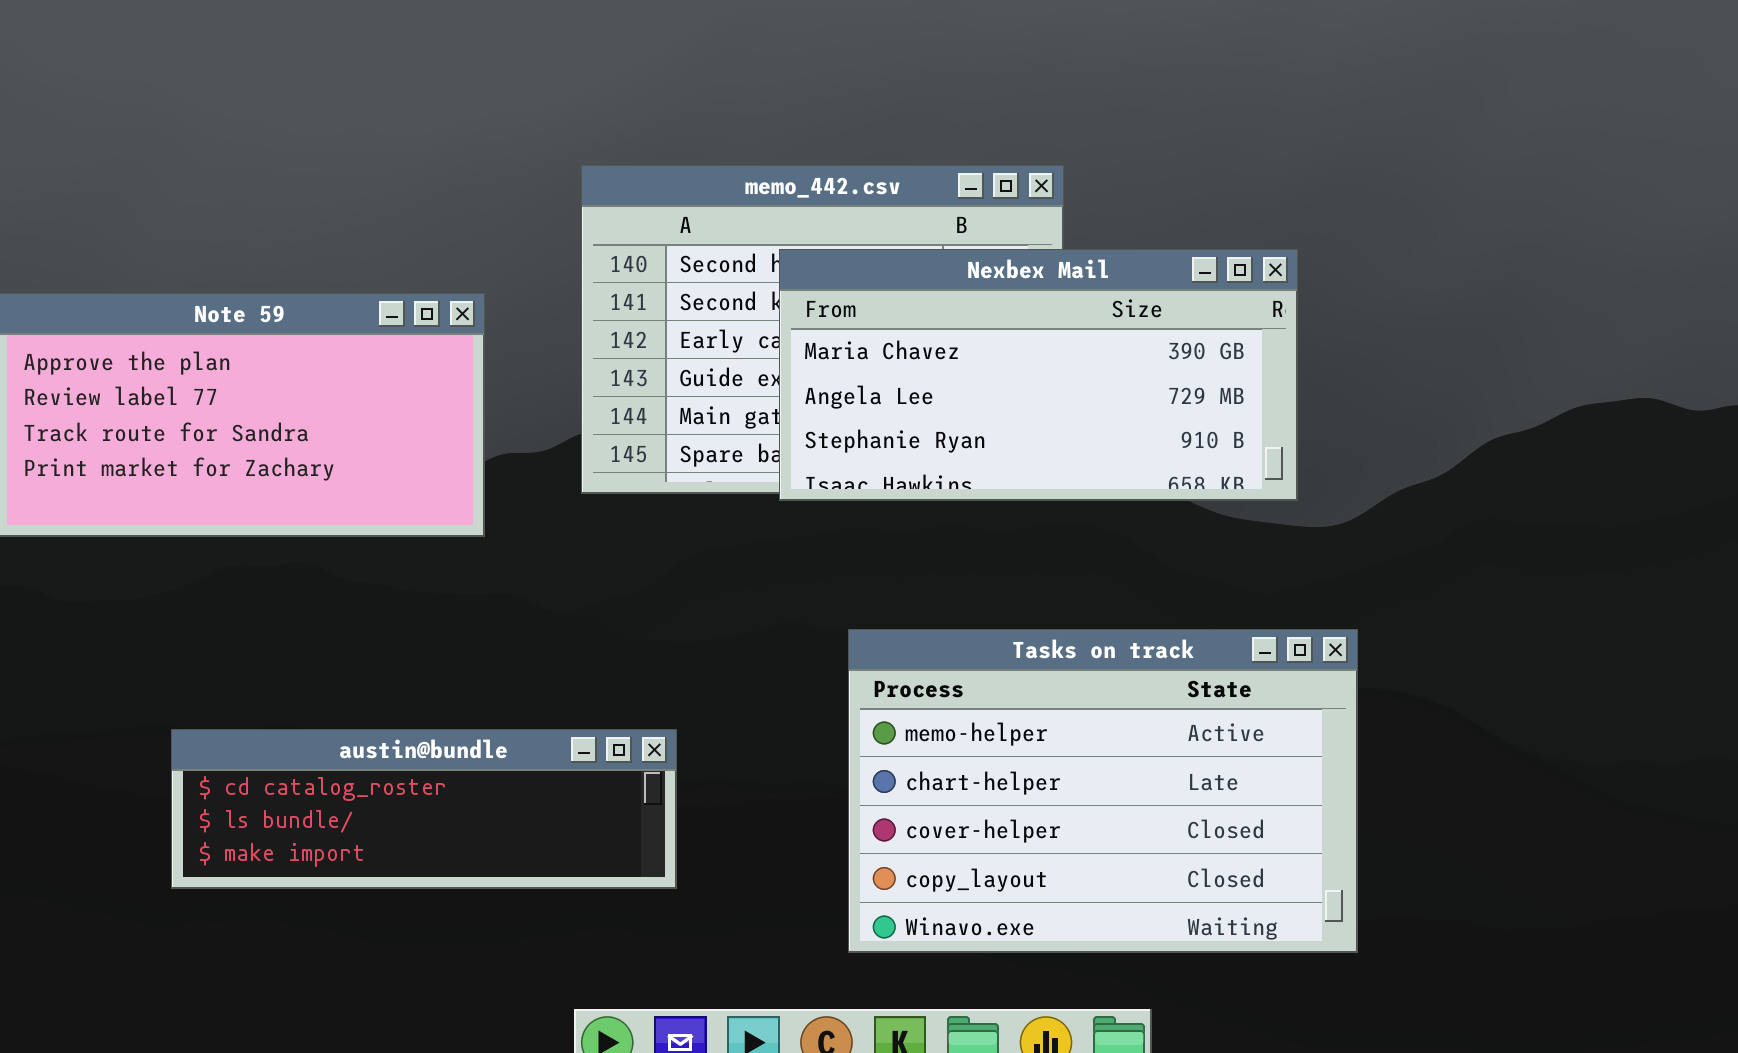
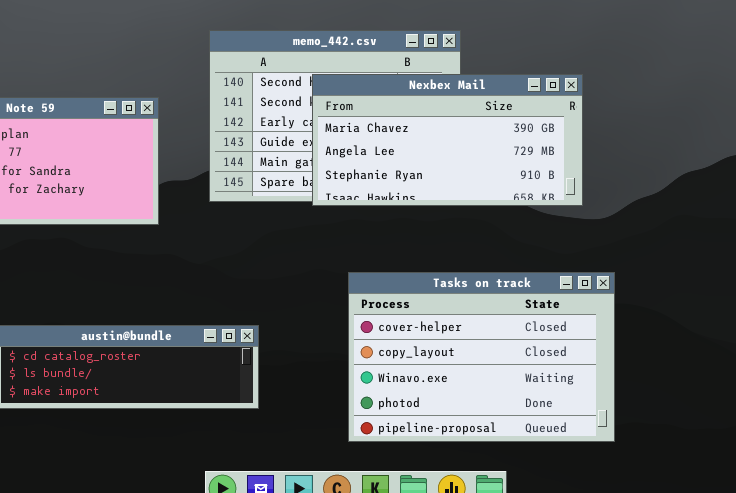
Tasks on track: [848,629,1358,953] -> [348,272,615,442], scrolled down 2 rows

